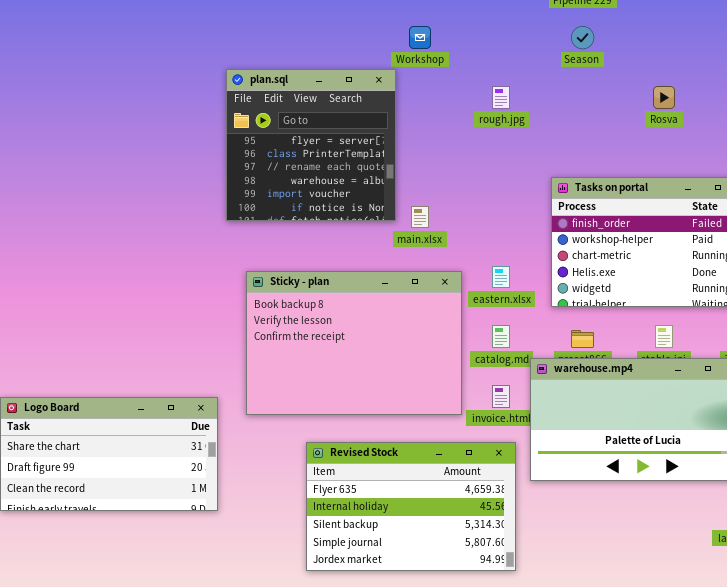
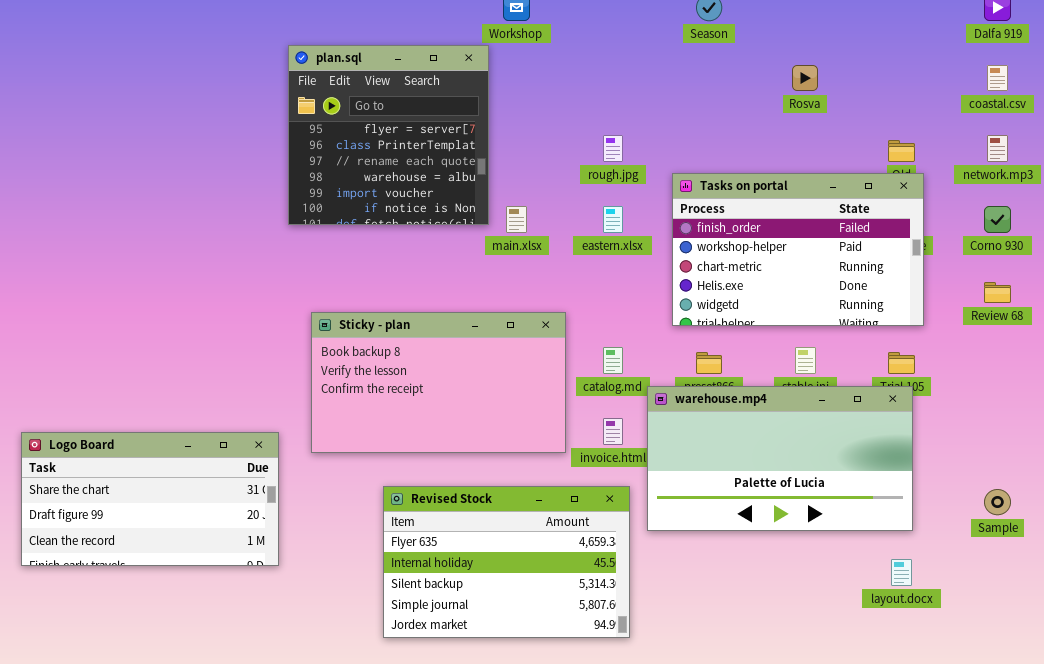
rough.jpg: [492,86,510,109] -> [603,135,623,162], moved
eastern.xlsx: [492,266,510,288] -> [603,206,623,233], moved
Sticky - plan: [246,271,462,415] -> [311,312,566,453], resized

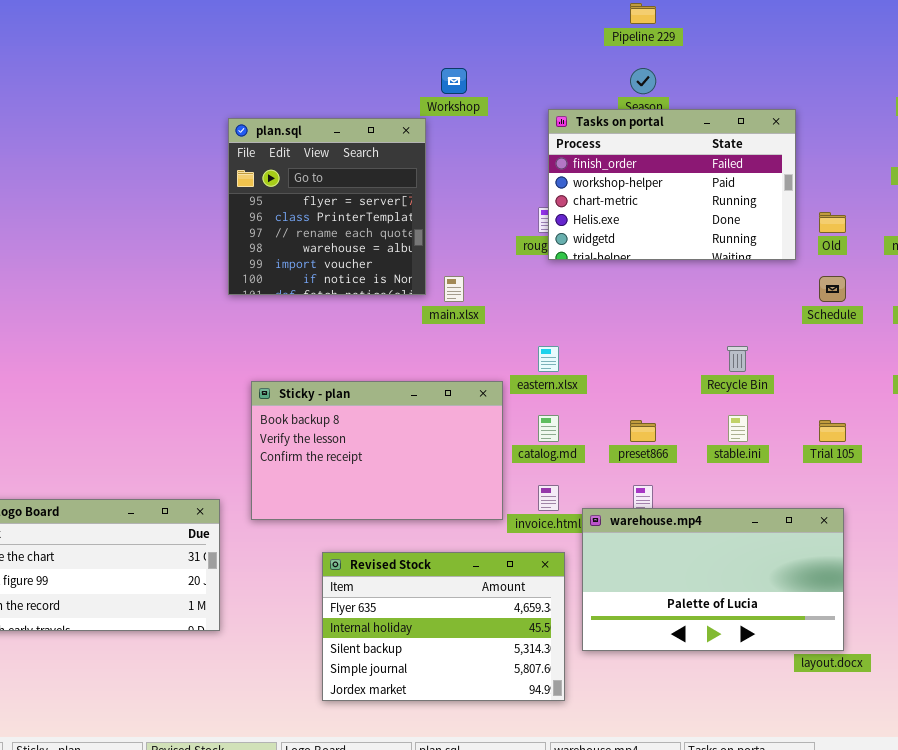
Tasks on portal: [672,173,924,326] -> [548,109,796,260], moved
eastern.xlsx: [603,206,623,233] -> [538,346,559,372], moved
warehouse.mp4: [647,386,913,531] -> [582,508,844,651], moved

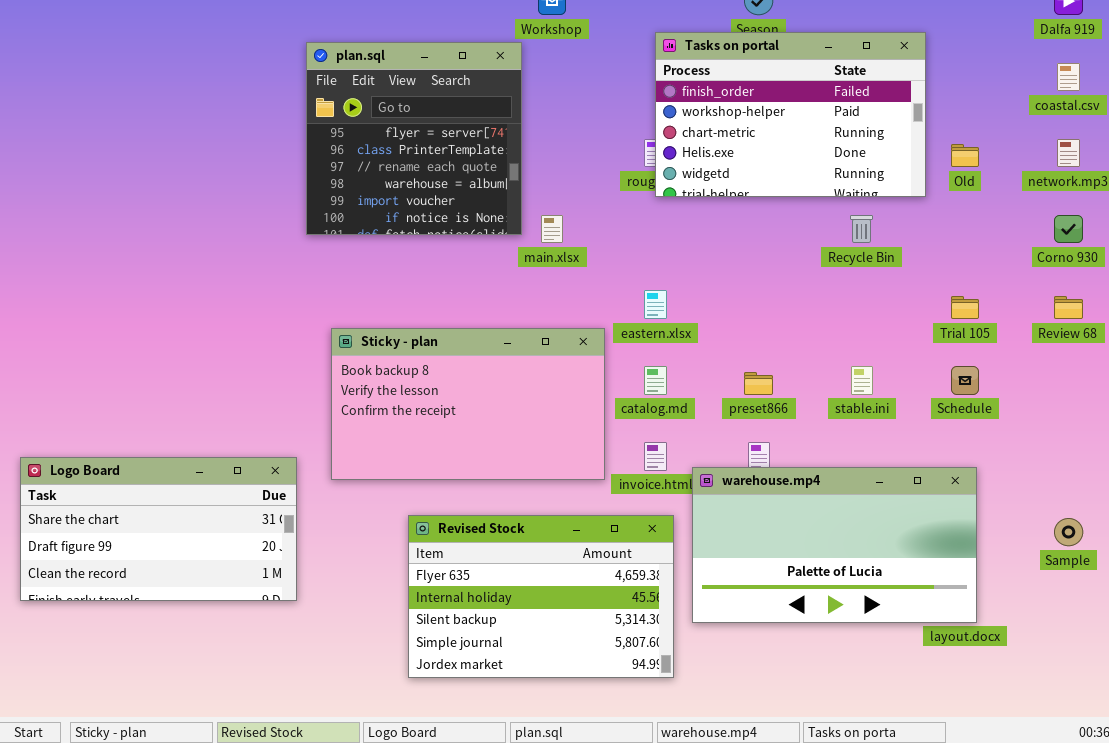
Schedule: [819,276,846,302] -> [951,366,979,395], moved
Recycle Bin: [727,346,748,372] -> [850,215,873,243], moved
Trial 105: [819,420,846,442] -> [951,296,979,319], moved

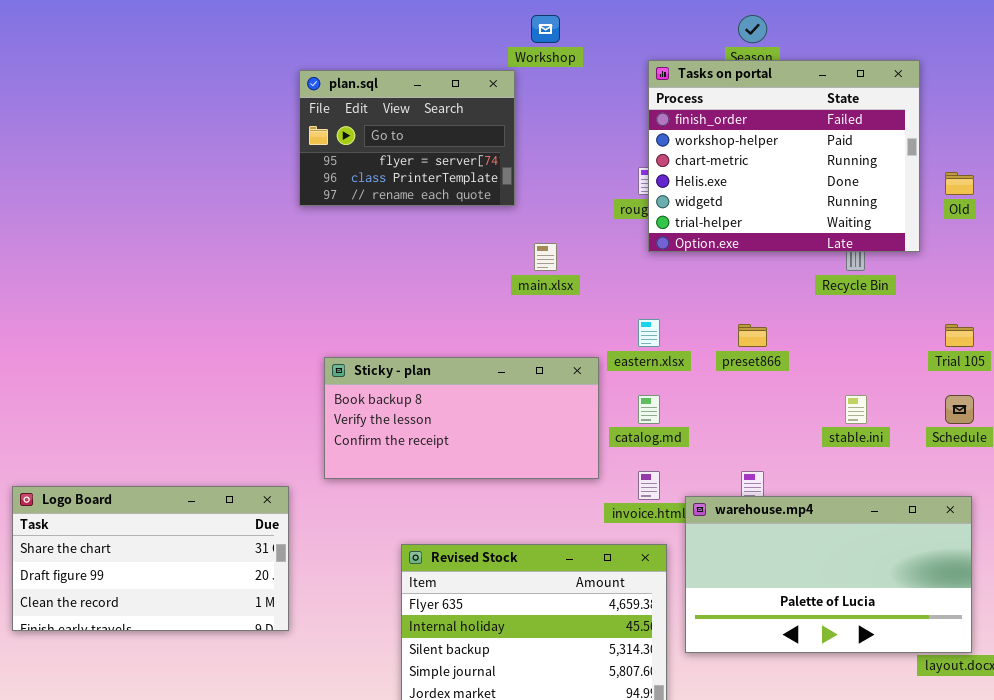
Tasks on portal: [655,32,926,197] -> [648,60,920,252], resized
plan.sql: [306,42,522,235] -> [299,70,515,206], resized
Sticky - plan: [331,328,605,480] -> [324,357,599,479], resized
preset866: [744,372,773,395] -> [738,324,767,347], moved

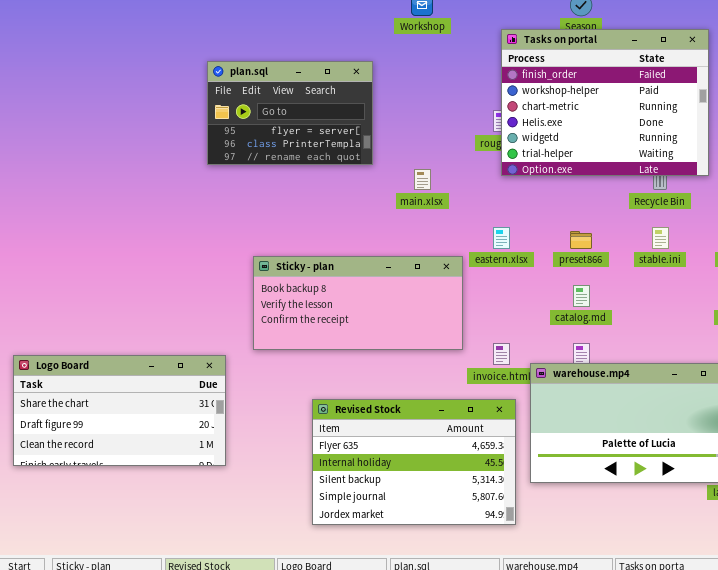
plan.sql: [299,70,515,206] -> [207,61,373,165], moved
catalog.md: [638,395,660,424] -> [573,285,590,307], moved
stable.ini: [845,395,867,424] -> [652,227,669,249], moved

